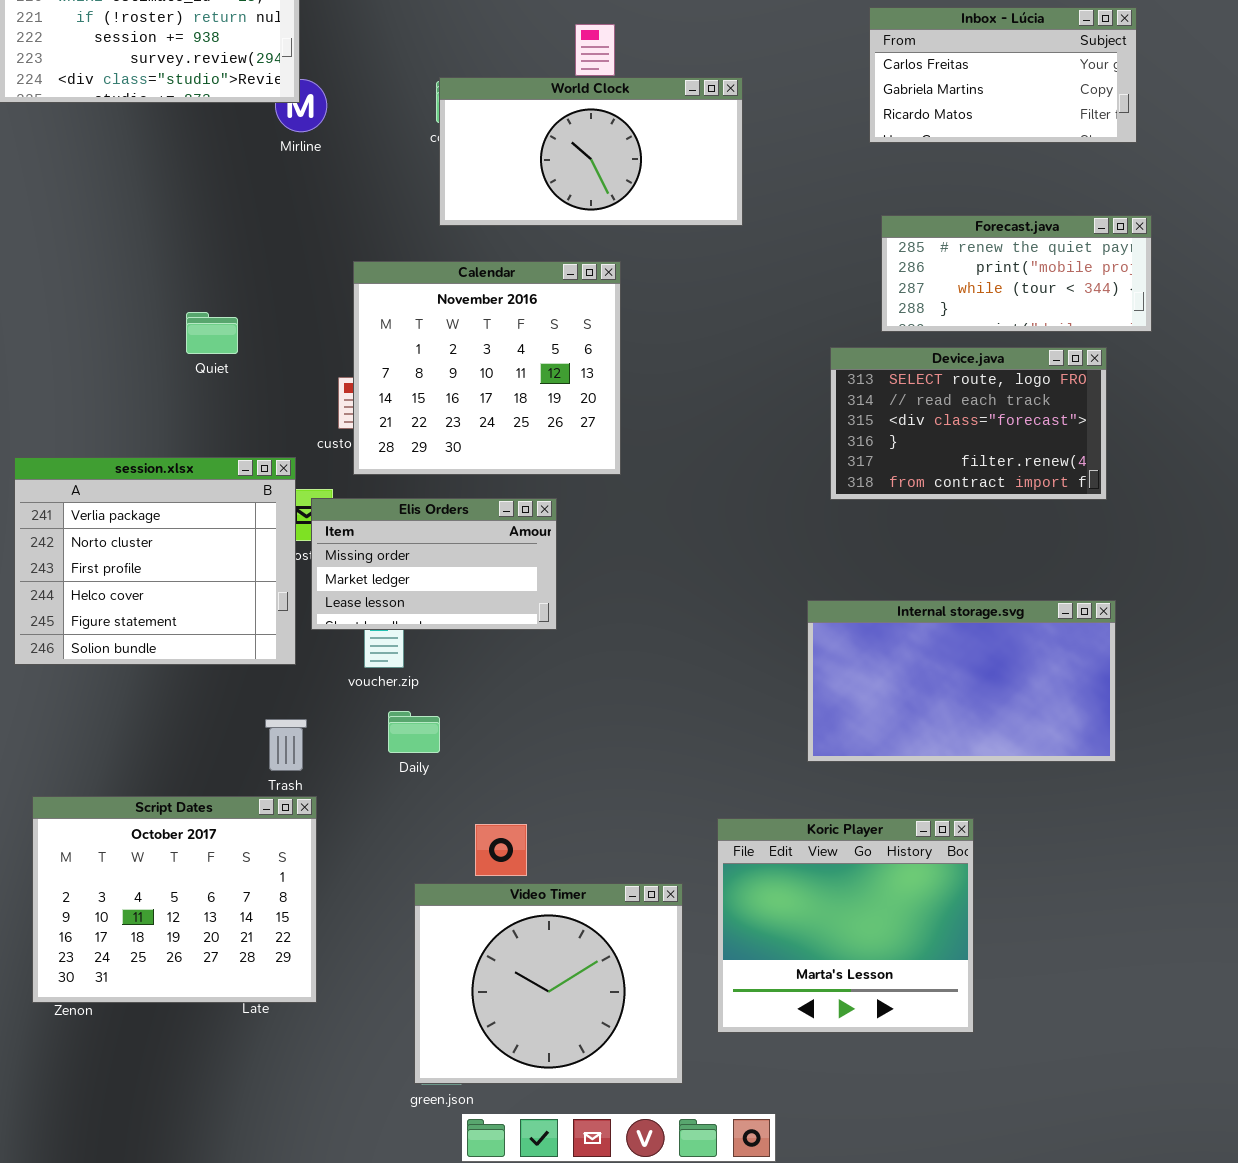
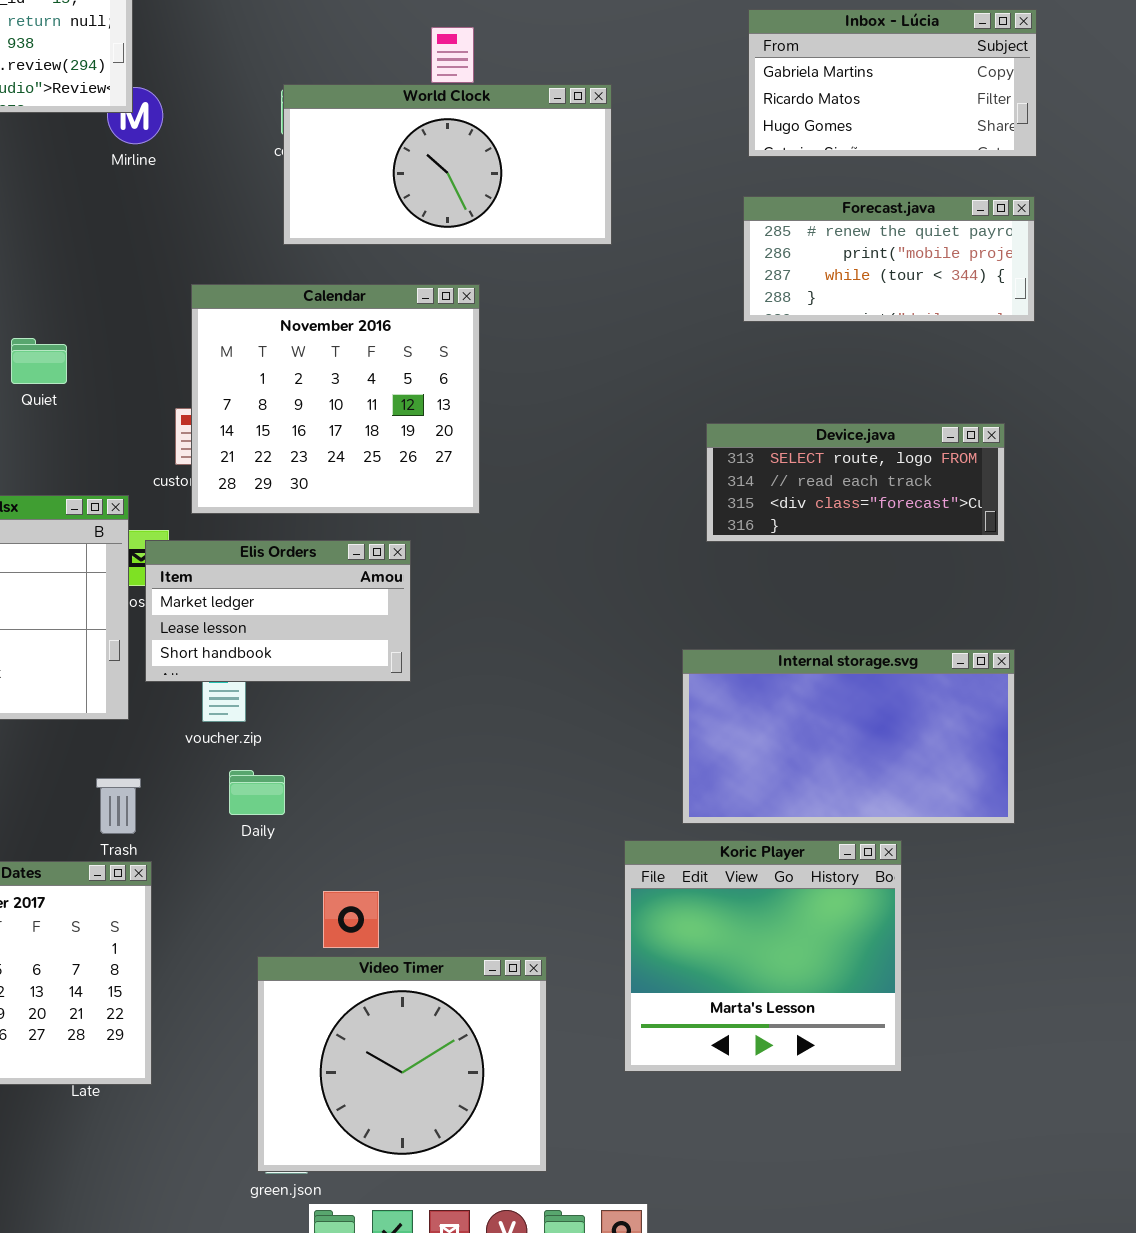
Inbox - Lúcia: [869,7,1137,143] -> [748,9,1037,157], scrolled down 1 row
Forecast.java: [881,215,1152,332] -> [743,196,1035,322], moved
Device.java: [830,347,1107,500] -> [706,423,1005,542], resized
Elis Orders: [311,498,557,630] -> [145,540,411,682], scrolled down 1 row
Koric Player: [717,818,974,1033] -> [624,840,902,1072], moved

